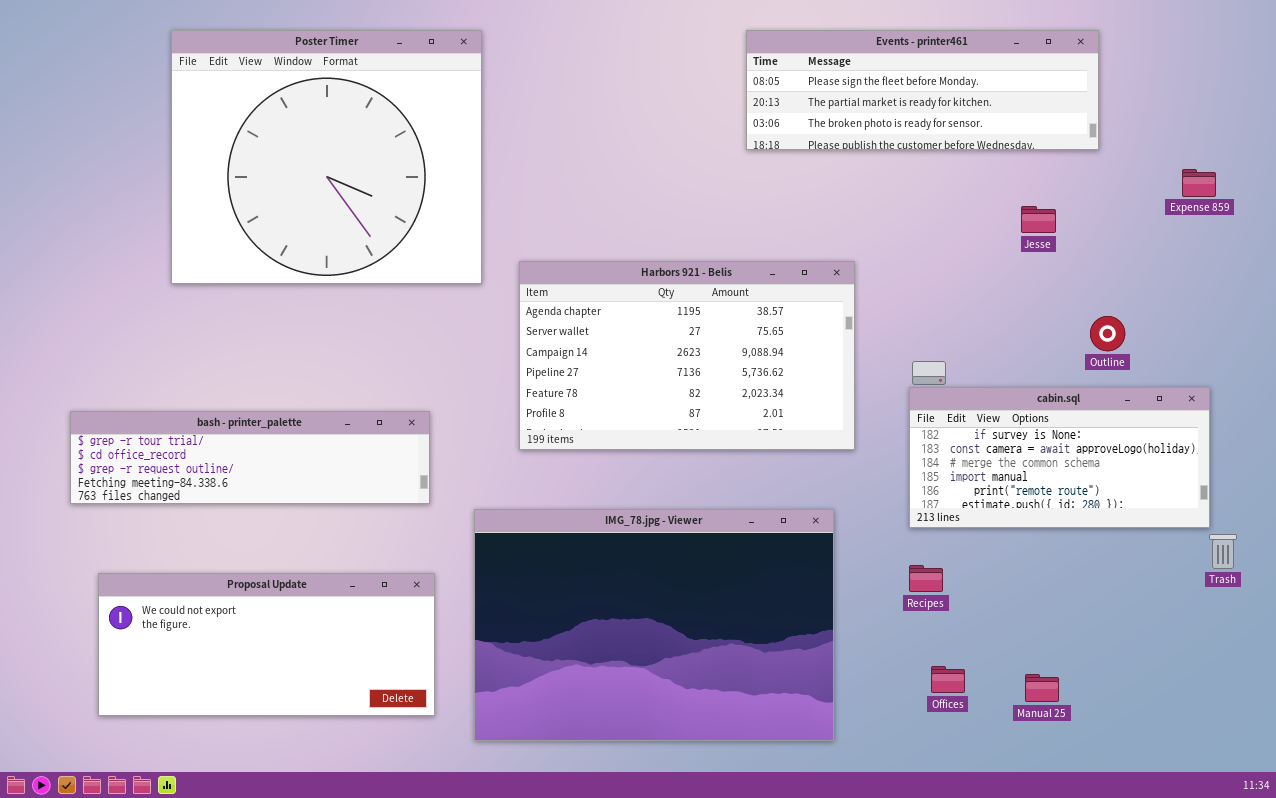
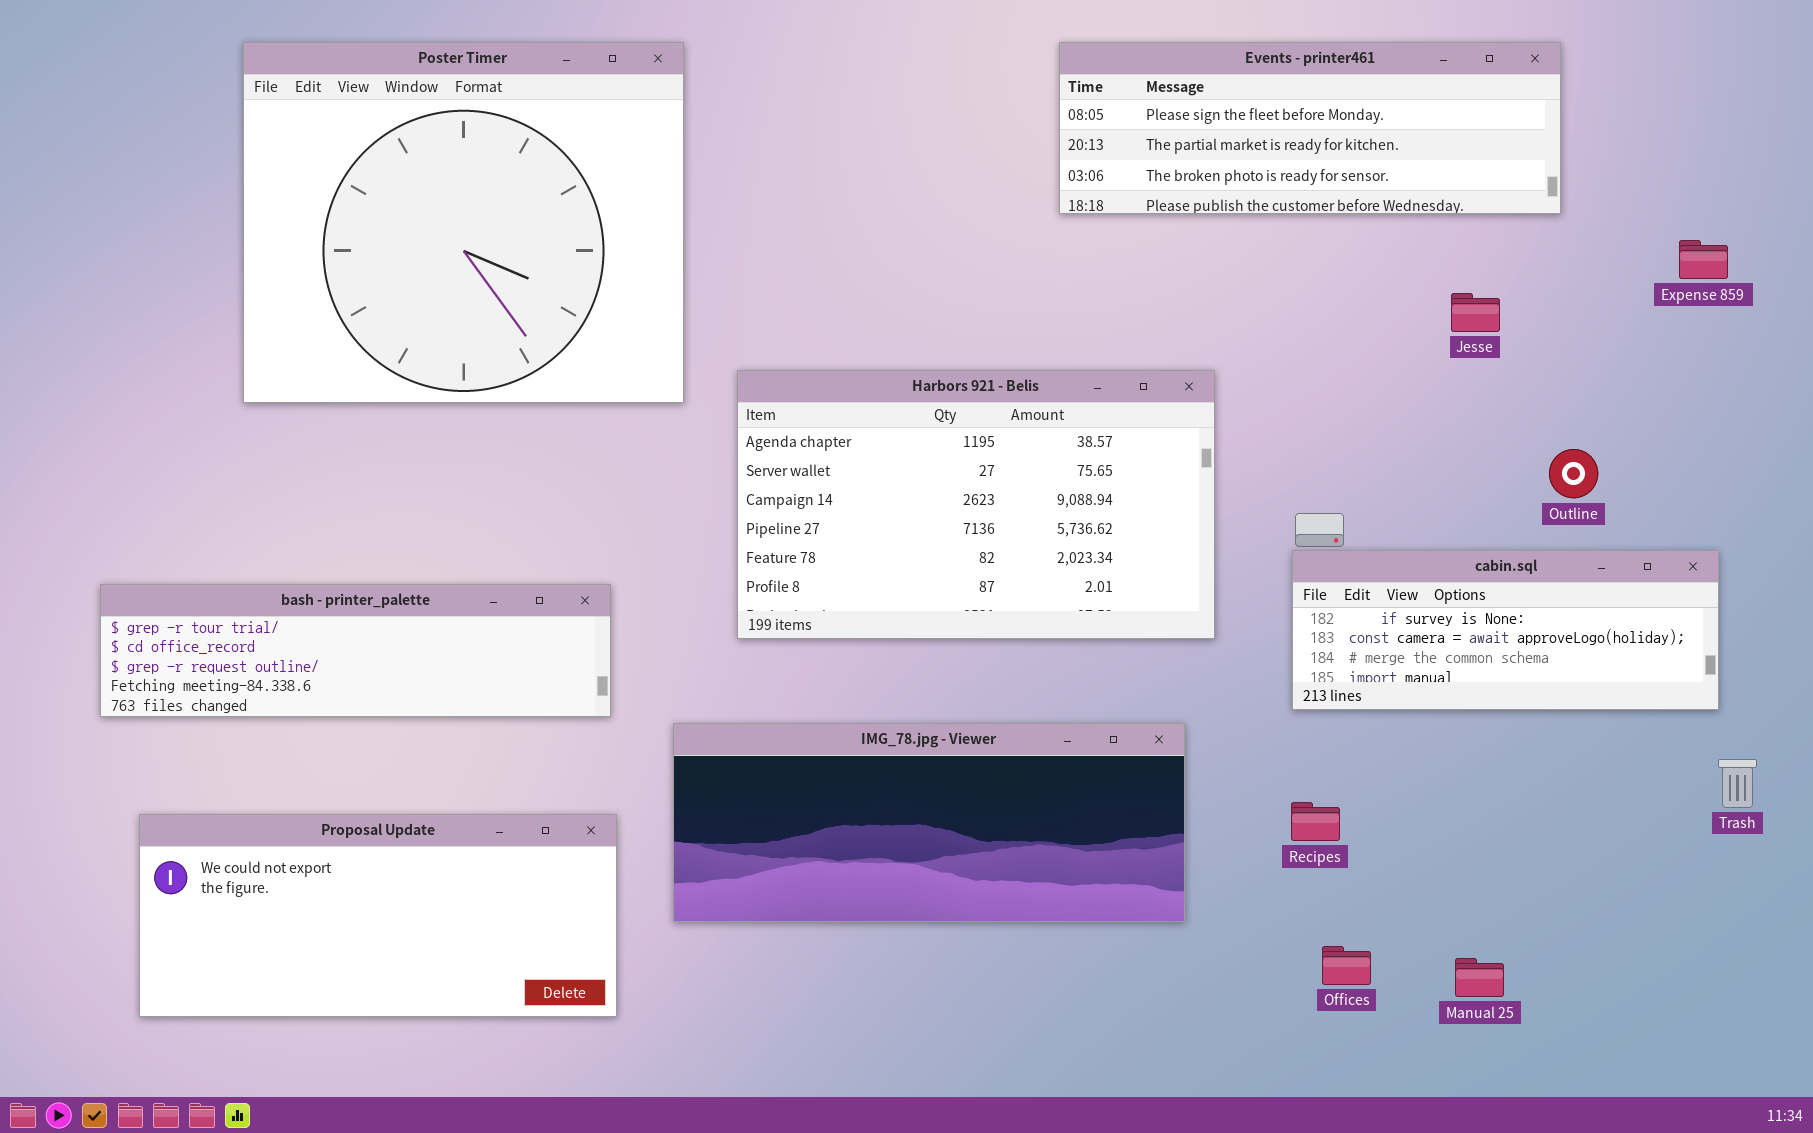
cabin.sql: [909,387,1210,528] -> [1292,550,1719,710], resized
IMG_78.jpg - Viewer: [474,509,834,741] -> [673,723,1185,922], resized

